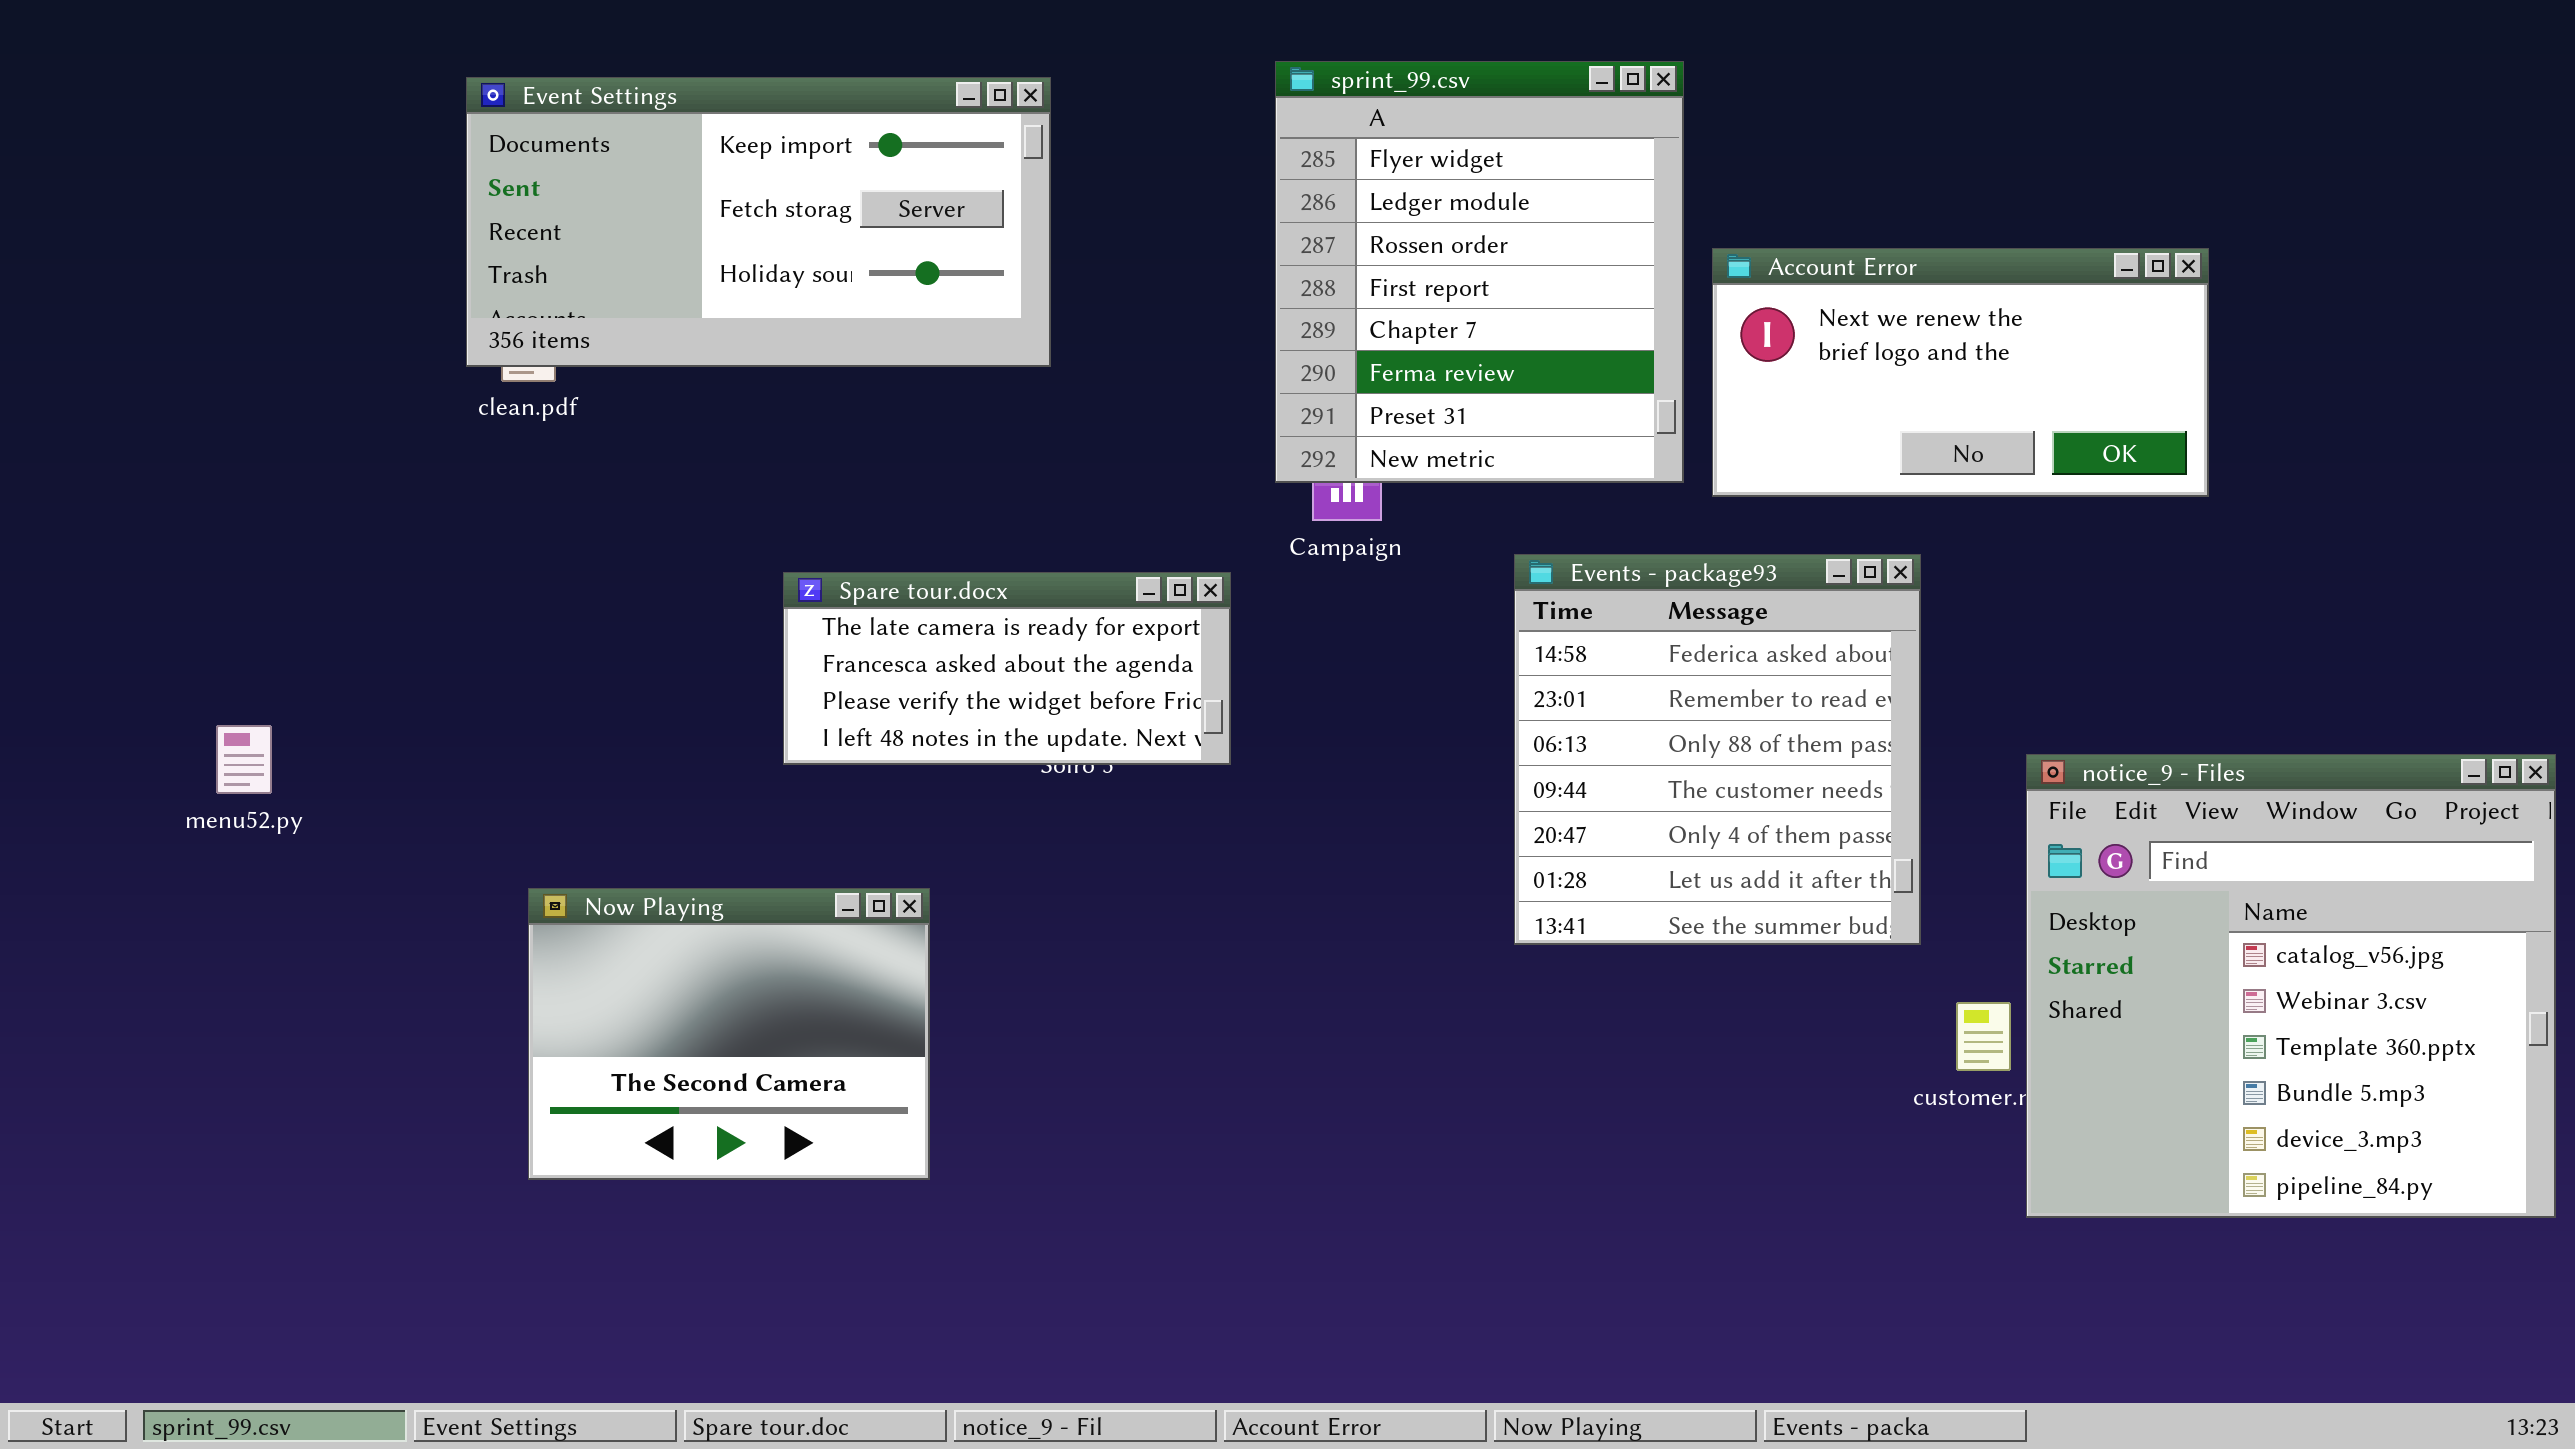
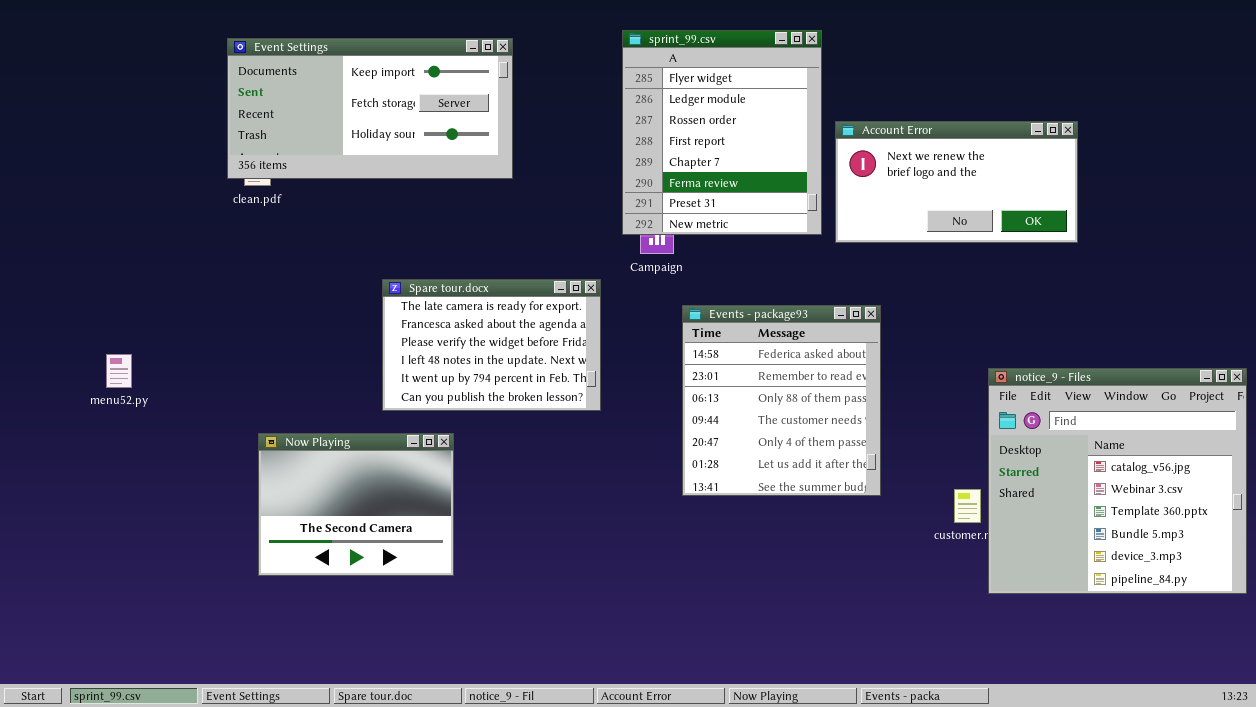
Events - package93: [1514,554,1921,945] -> [682,305,881,496], moved
Spare tour.docx: [783,572,1231,765] -> [382,279,601,411], resized

